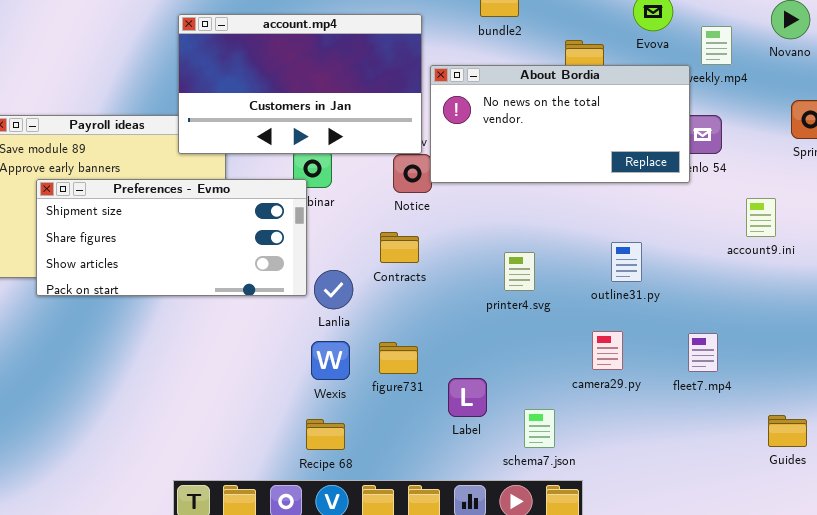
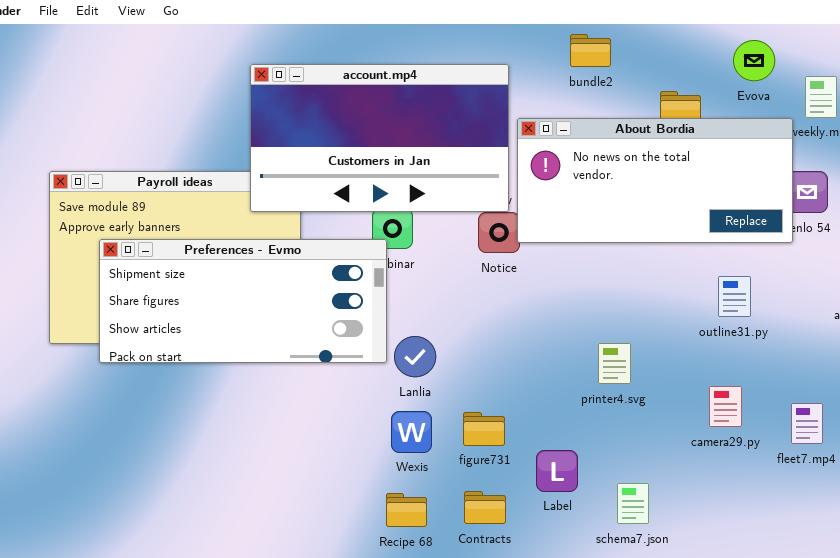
Contracts: [380,232,419,263] -> [464,491,506,524], moved
outline31.py: [611,242,642,282] -> [718,276,751,317], moved
printer4.svg: [504,252,535,291] -> [598,343,631,384], moved
camera29.py: [592,331,623,370] -> [709,386,742,427], moved

